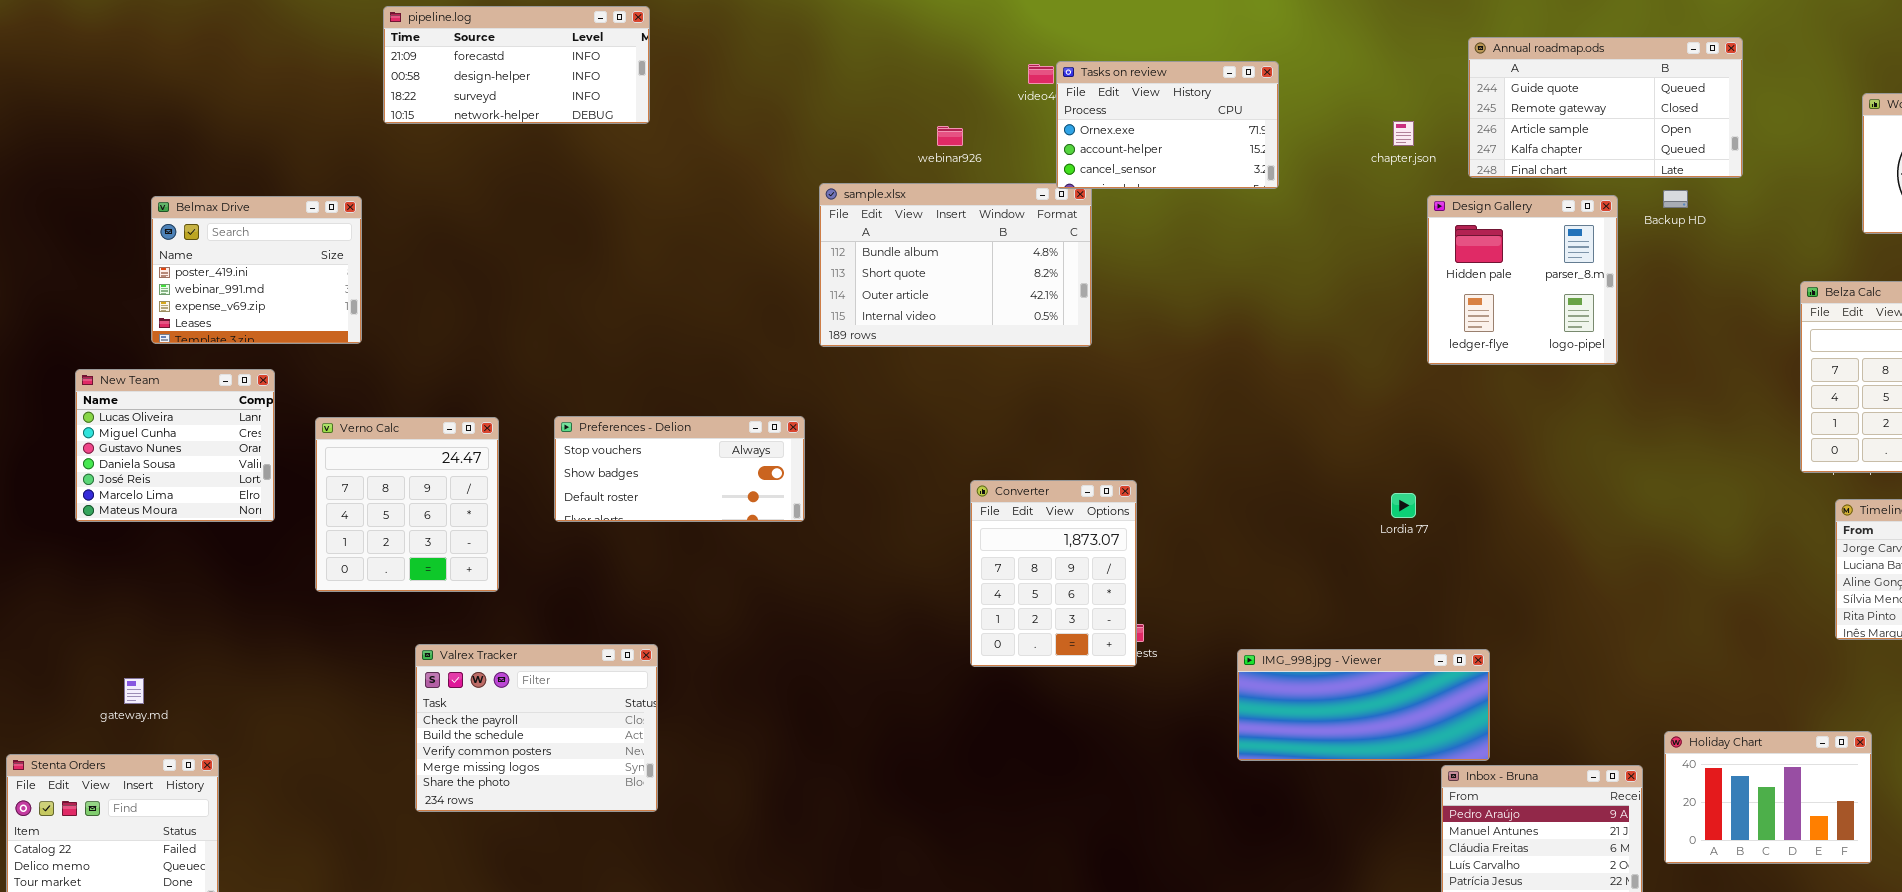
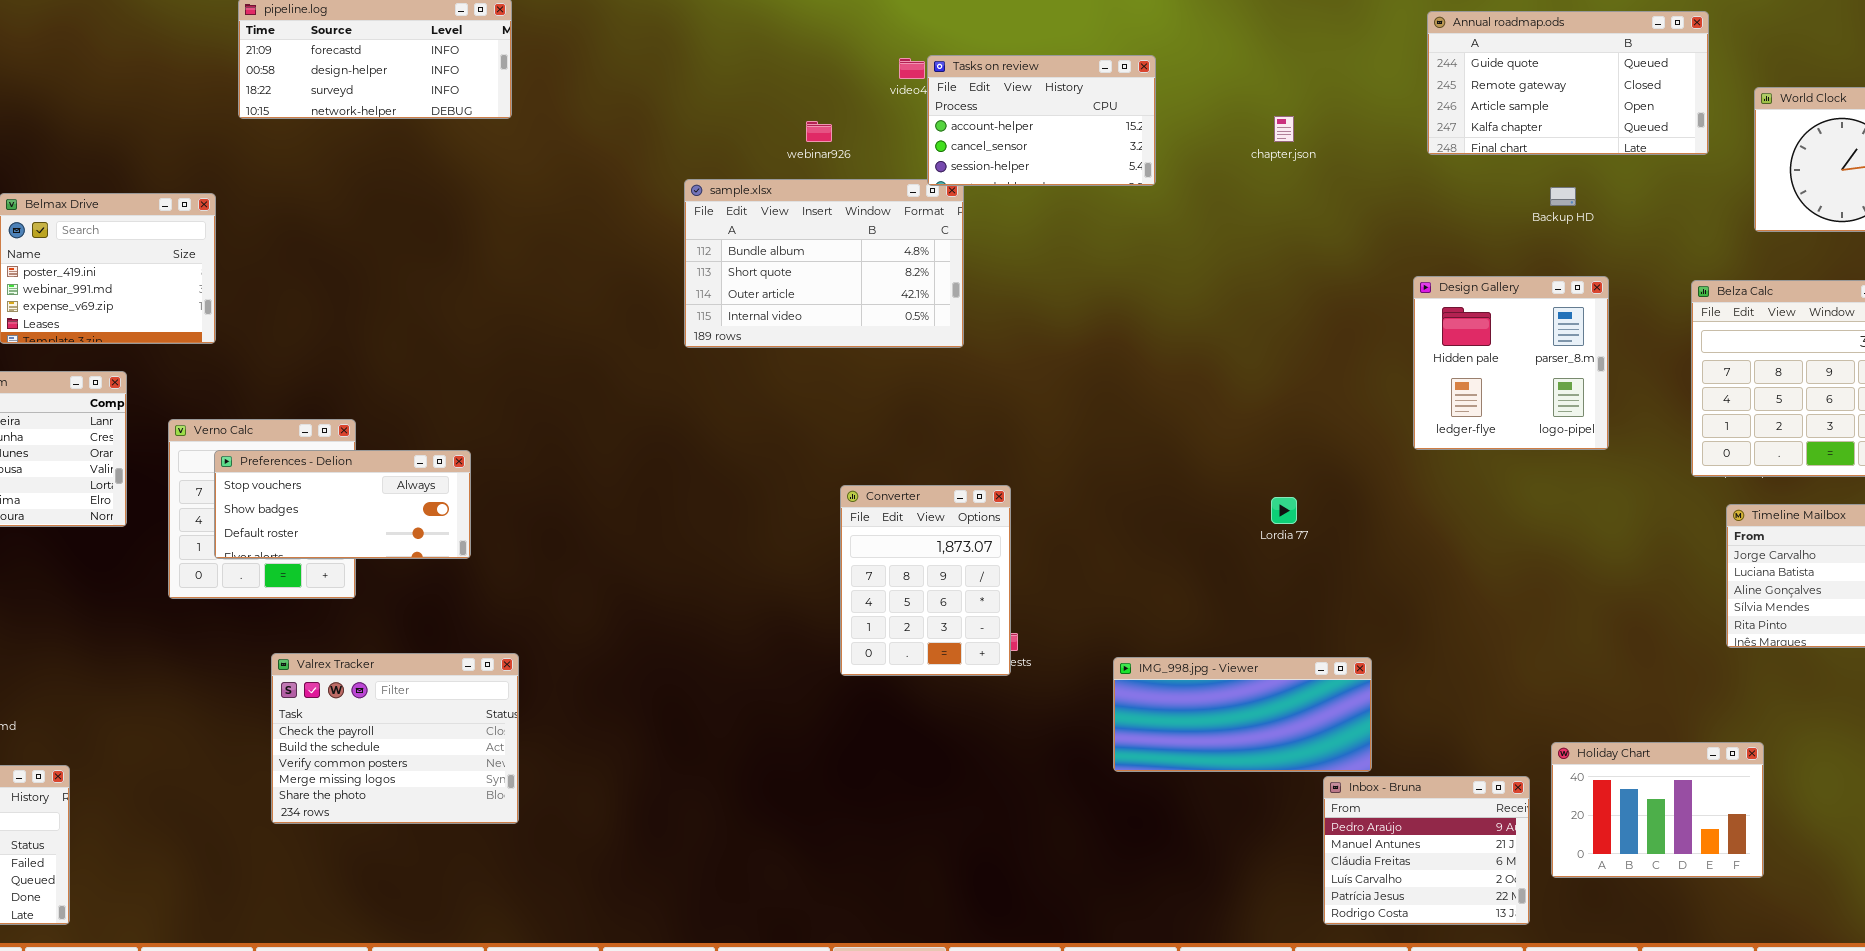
Annual roadmap.ods: [1468,37,1743,178] -> [1427,11,1709,155], moved
Tasks on review: [1056,61,1279,189] -> [927,55,1156,186], scrolled down 1 row
Design Gallery: [1427,195,1618,365] -> [1413,276,1609,450], moved
Preferences - Delion: [554,416,805,522] -> [214,450,471,559], moved

